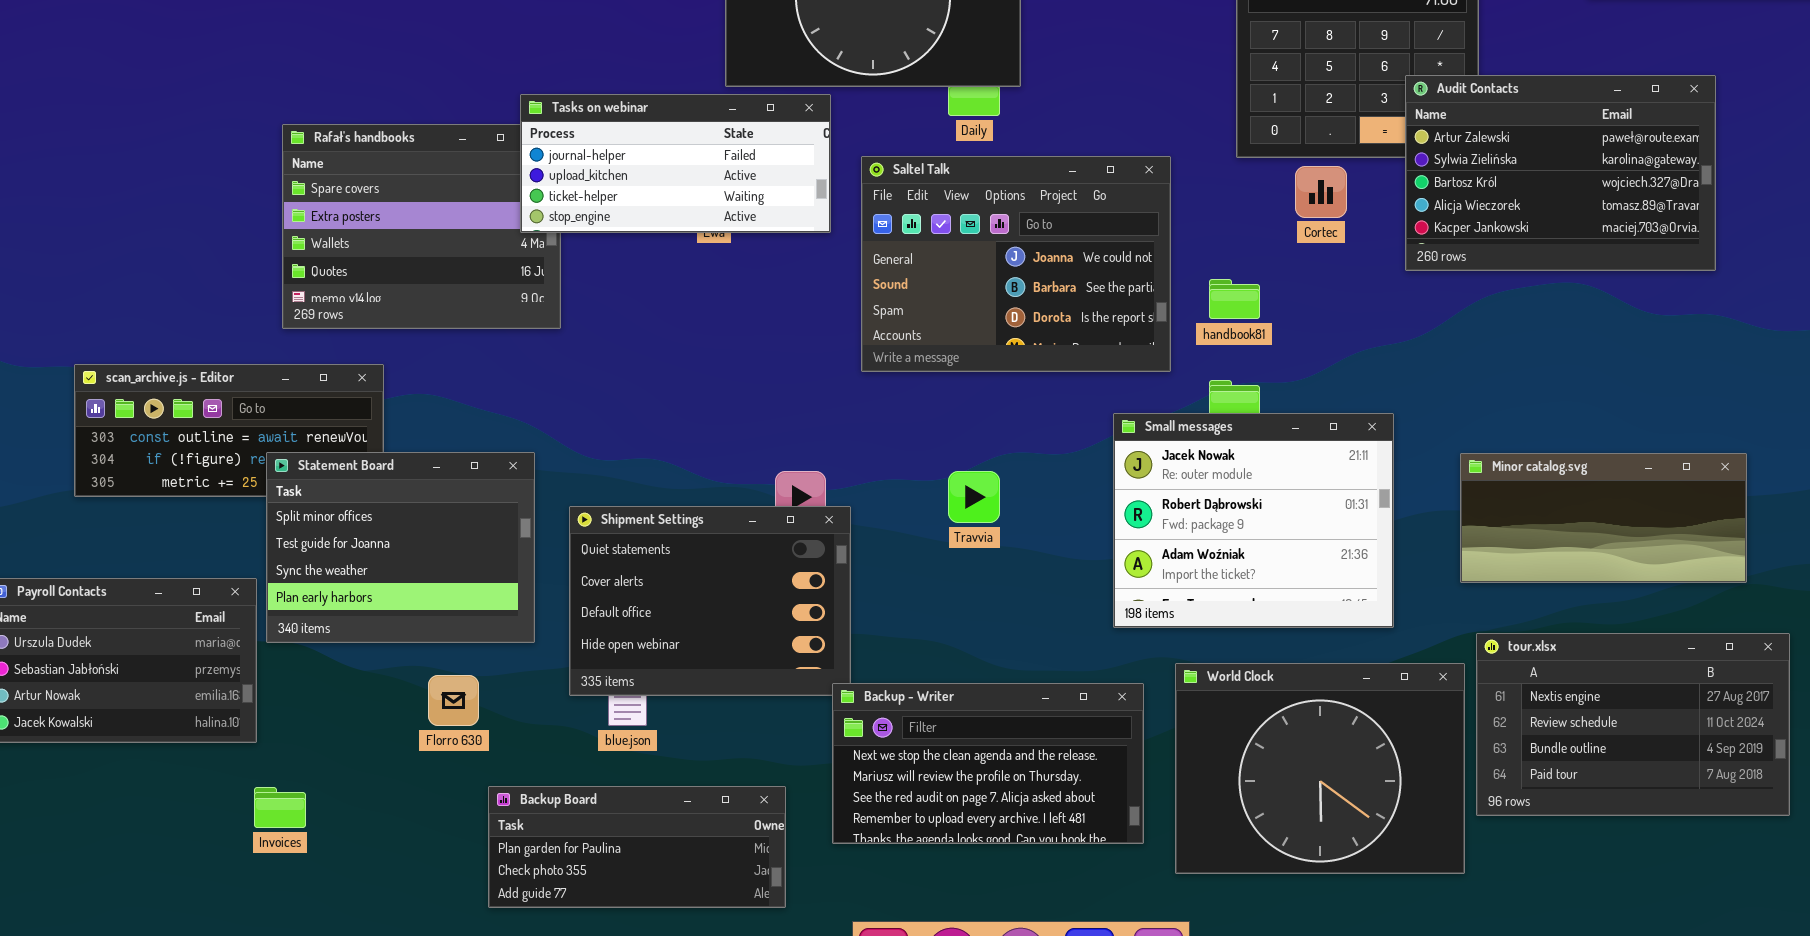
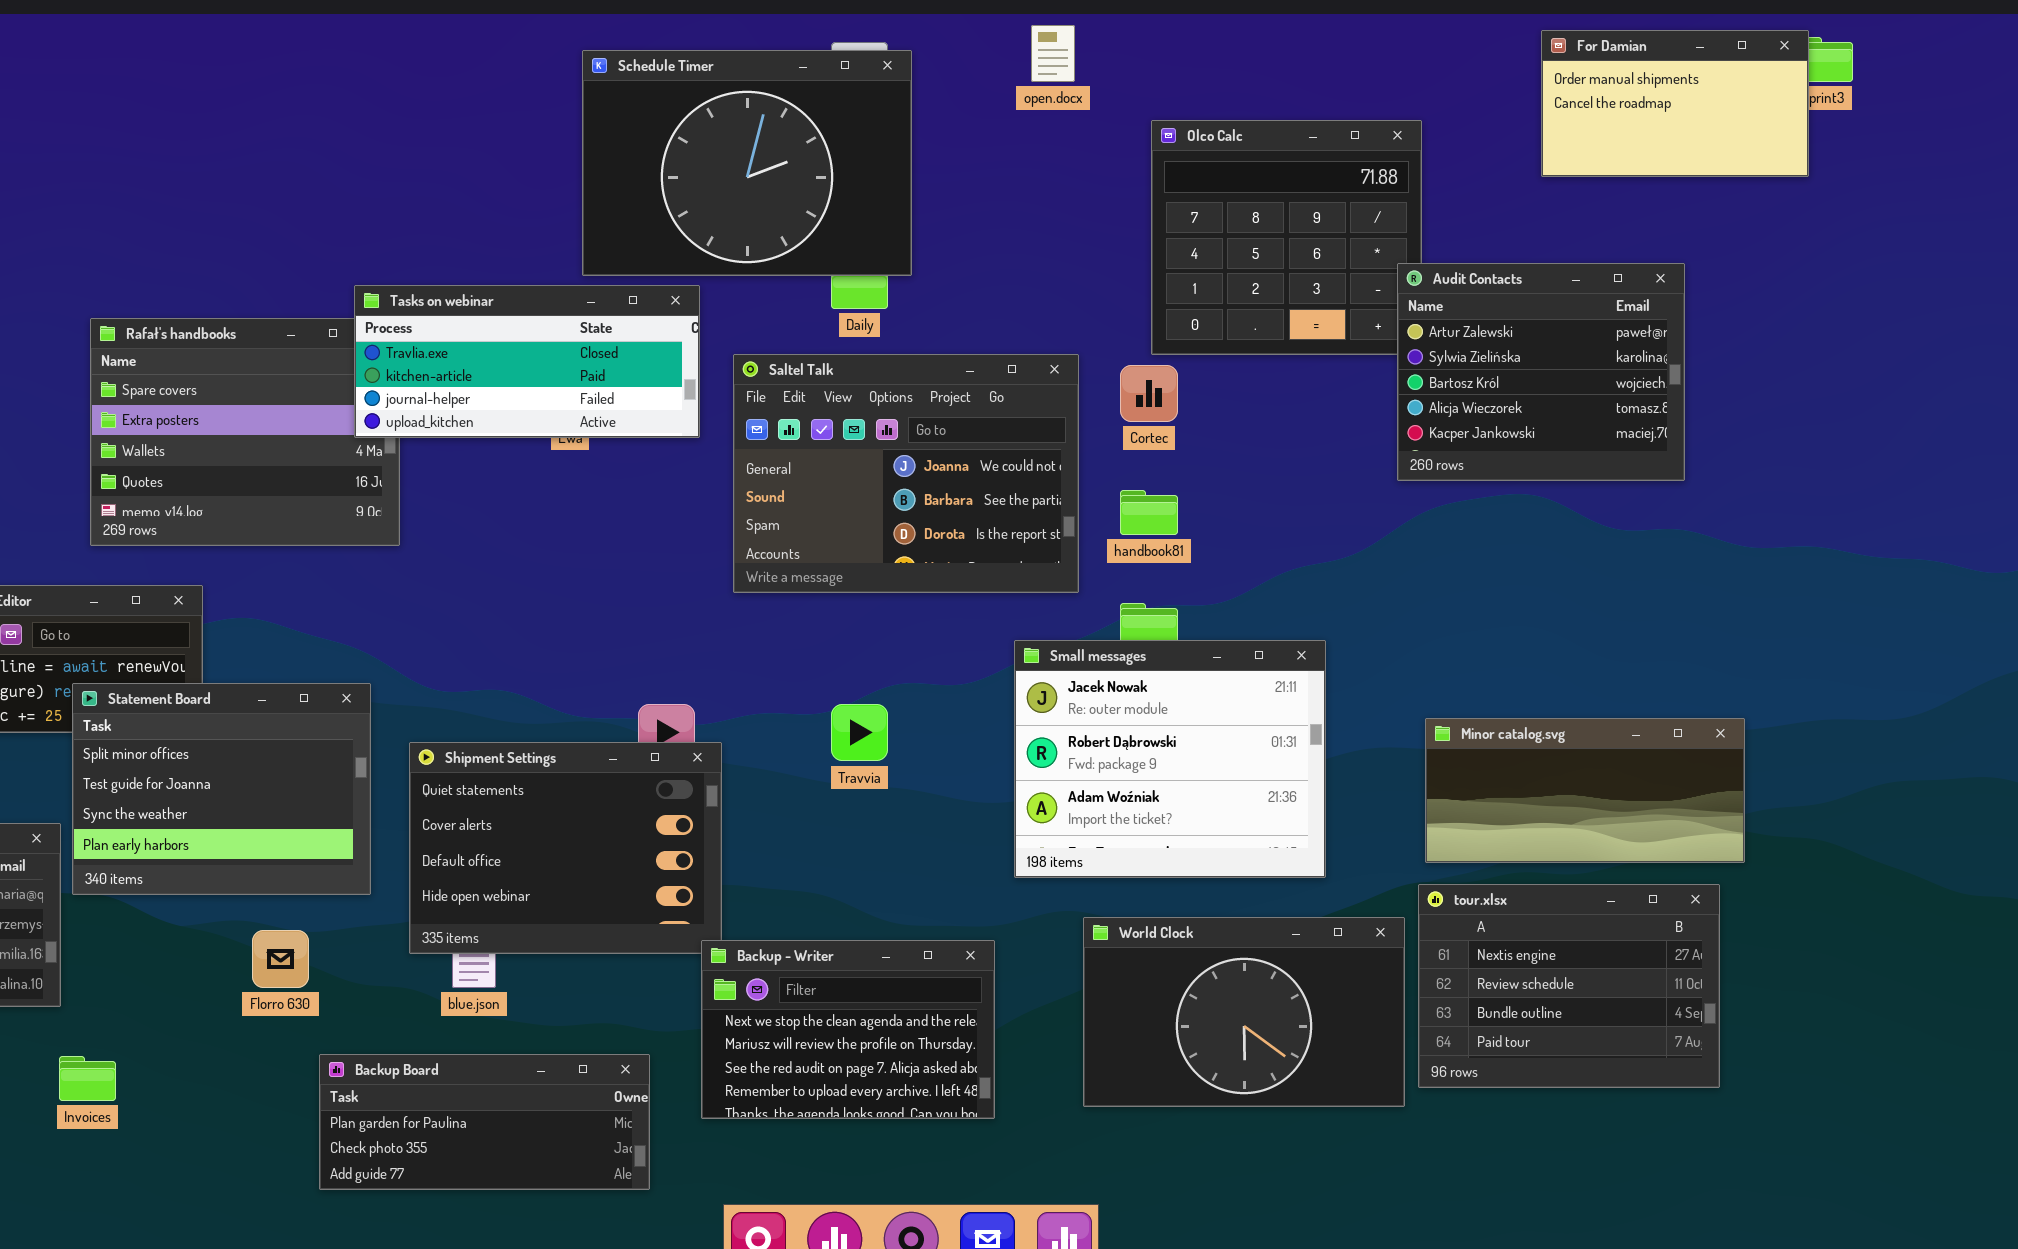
Audit Contacts: [1405,75,1716,271] -> [1397,263,1685,481], resized
Tasks on webinar: [520,94,831,233] -> [354,285,700,438], scrolled up 2 rows
Cortec: [1295,166,1347,218] -> [1120,365,1178,422], moved
Minor catalog.svg: [1460,453,1747,583] -> [1425,718,1745,863], moved
tour.xlsx: [1476,633,1790,816] -> [1418,884,1720,1088], resized
World Clock: [1175,663,1465,874] -> [1083,917,1405,1107], resized
Backup - Writer: [832,683,1144,844] -> [701,940,995,1119], resized

